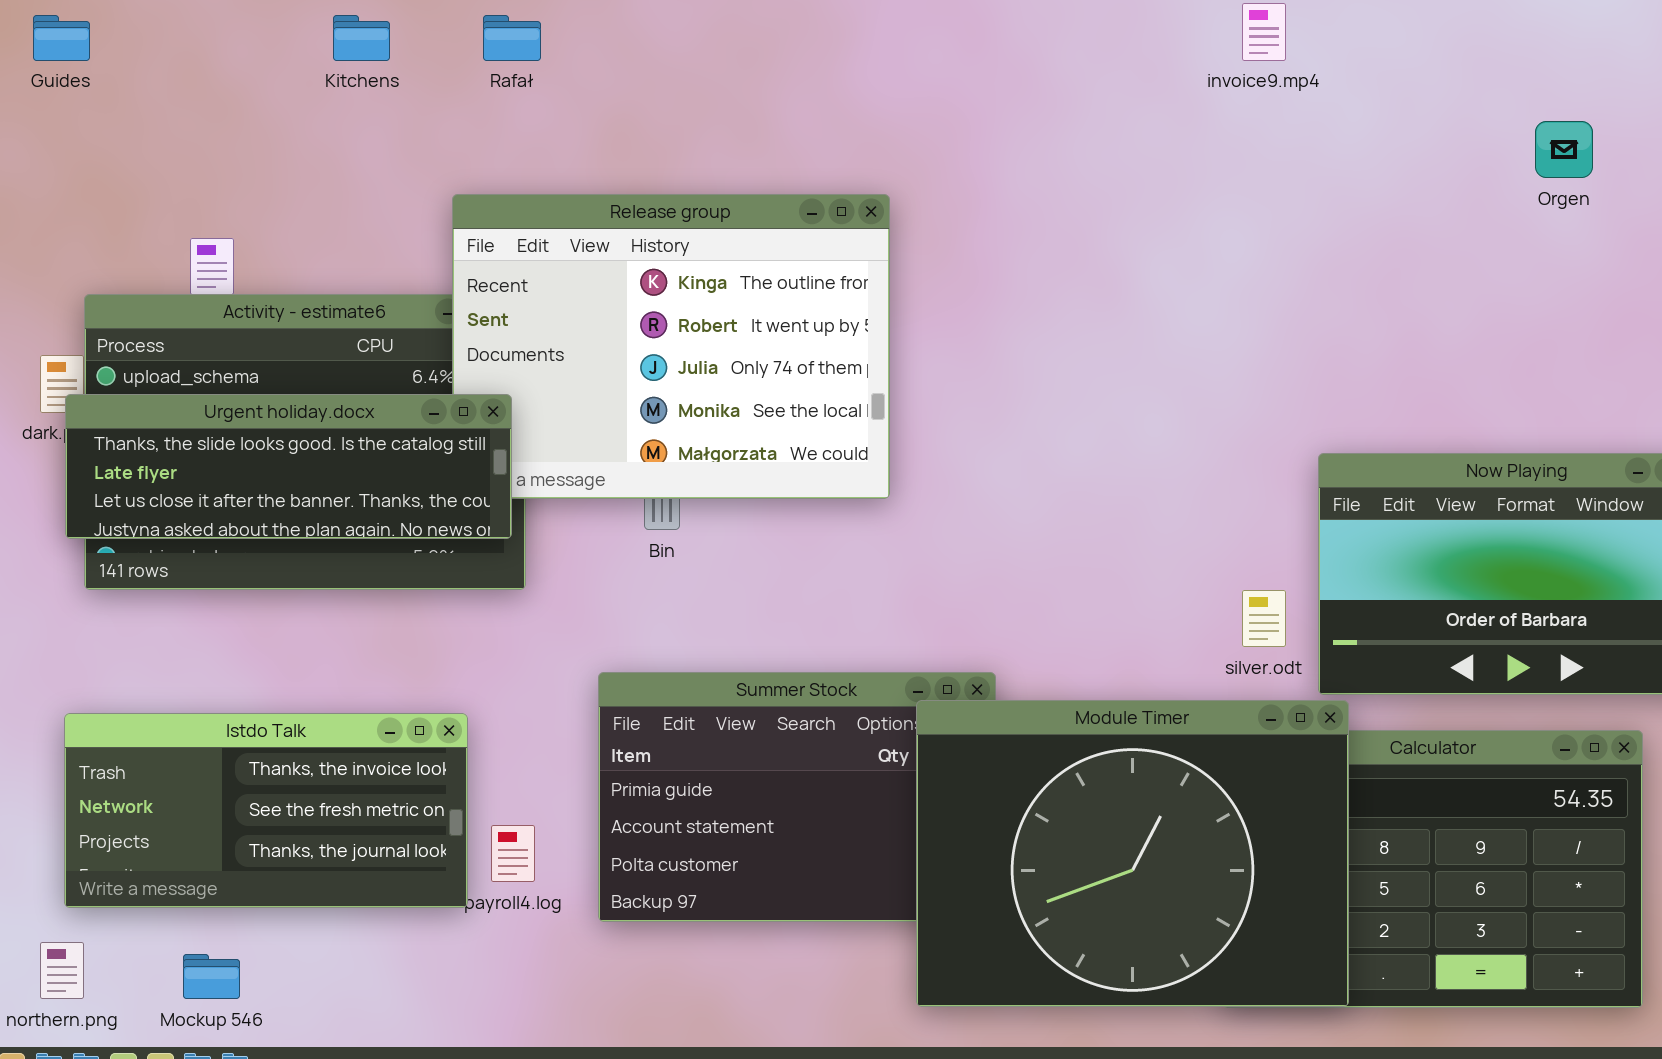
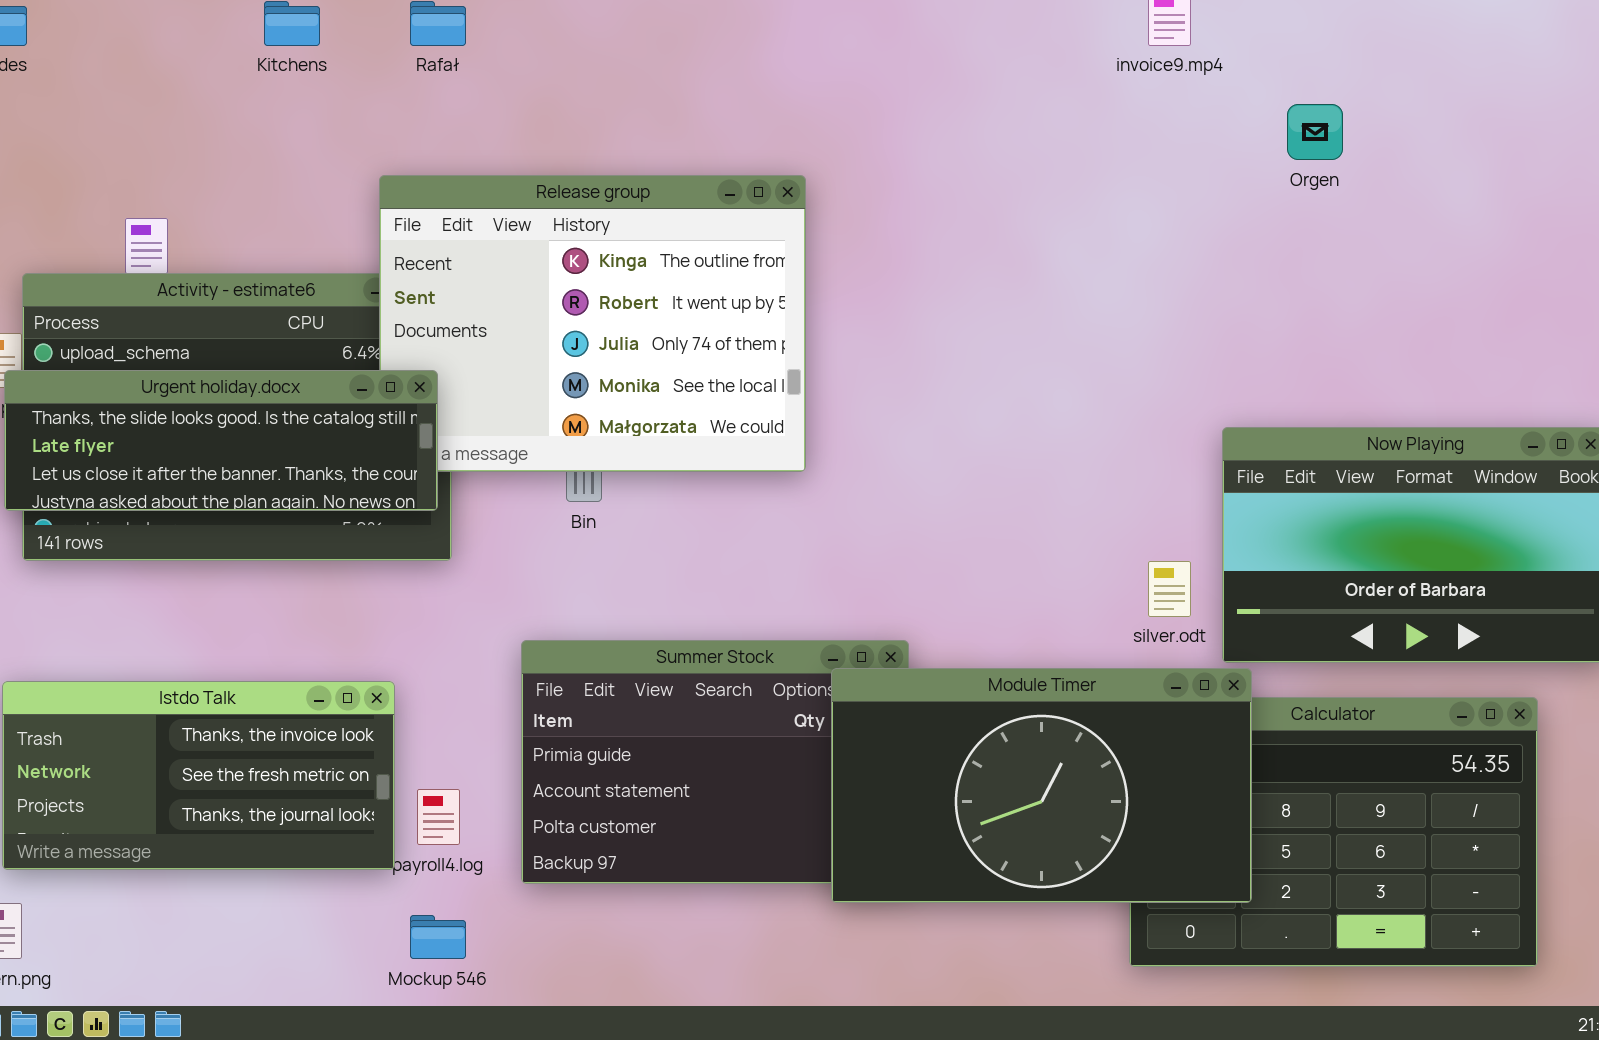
Orgen: [1535,121,1593,178] -> [1287,104,1343,160], moved
Module Timer: [916,700,1349,1007] -> [831,668,1252,903], resized
Mockup 546: [183,954,240,999] -> [410,915,466,959], moved

